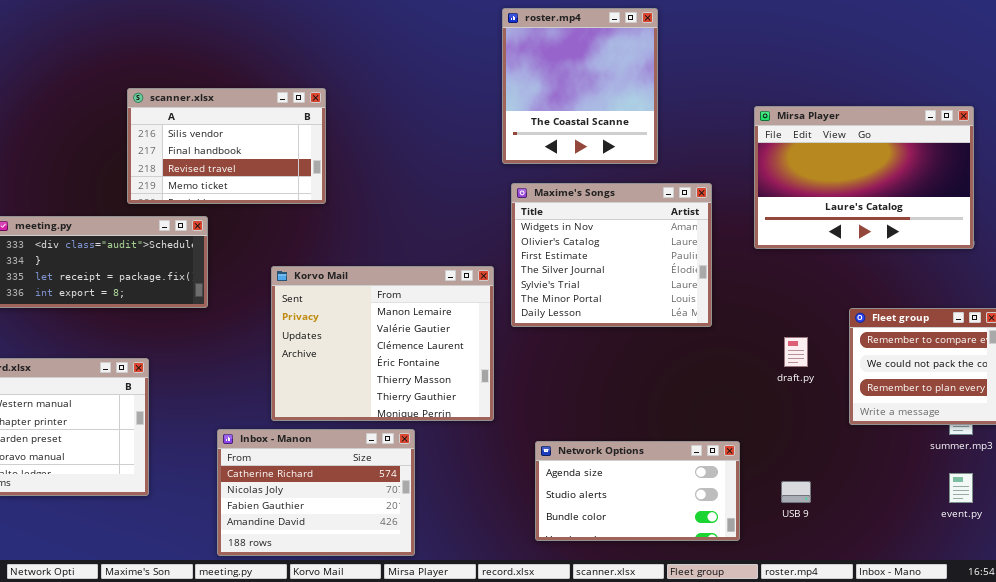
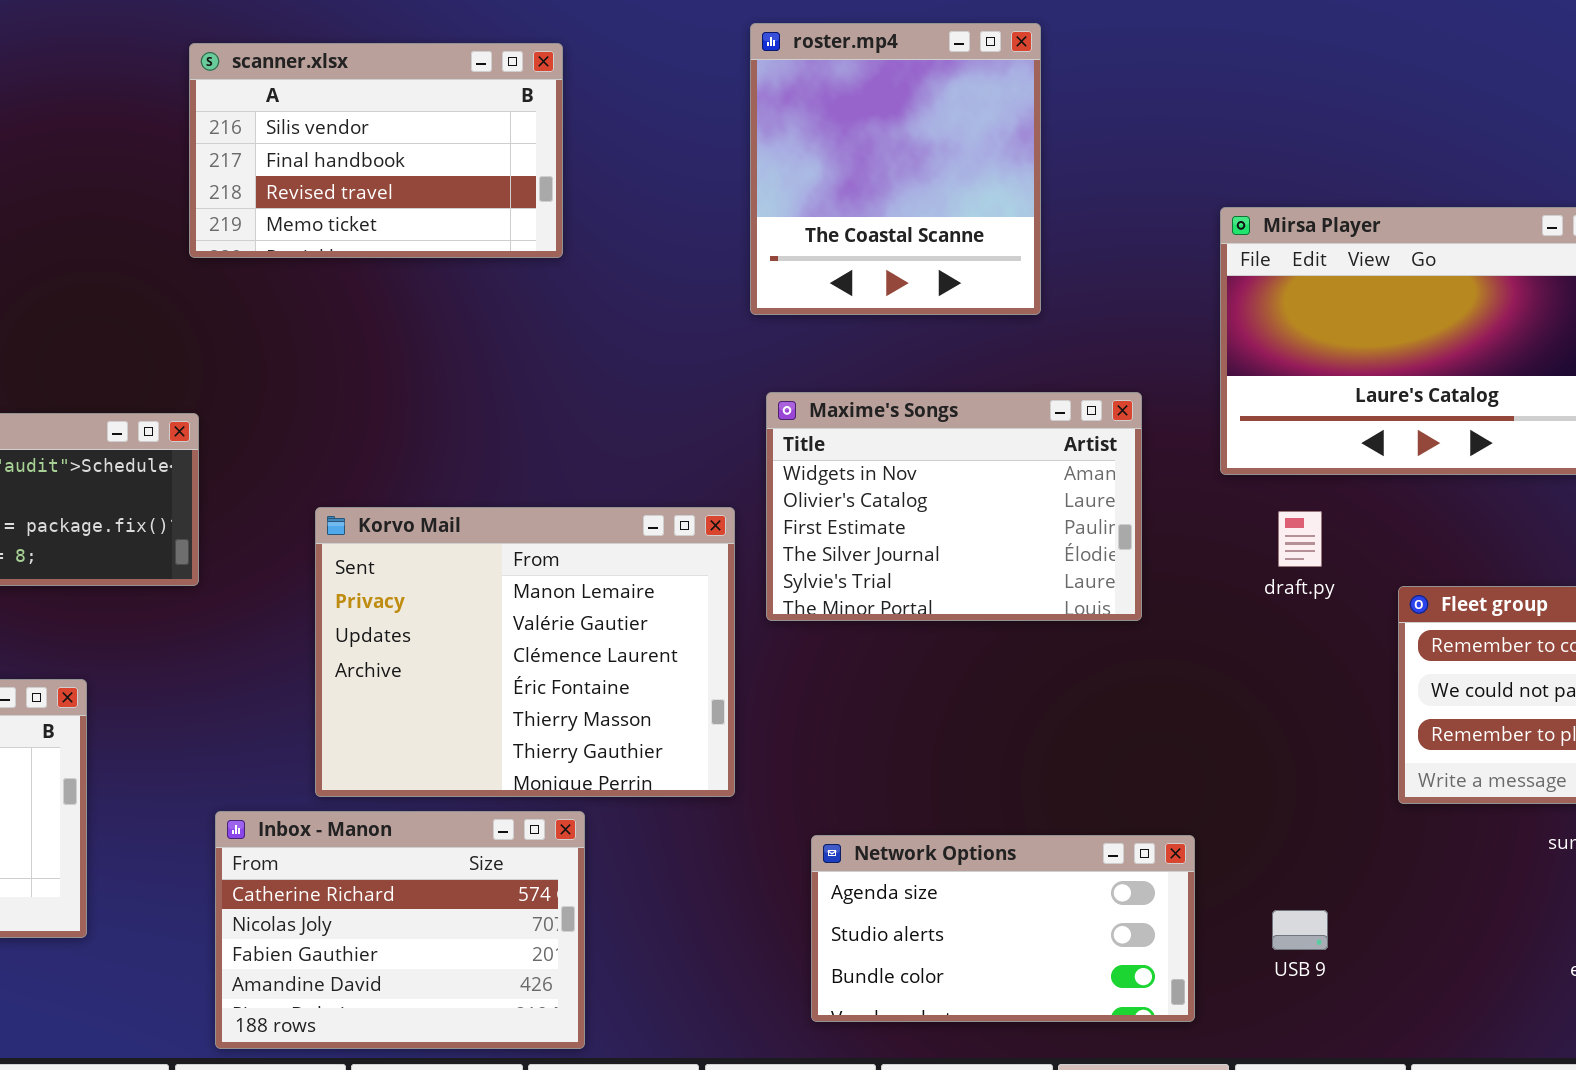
scanner.xlsx: [127,88,326,204] -> [189,43,563,258], moved
Maxime's Songs: [511,183,712,327] -> [766,392,1142,621], resized
draft.py: [784,337,808,367] -> [1278,511,1322,567], moved

